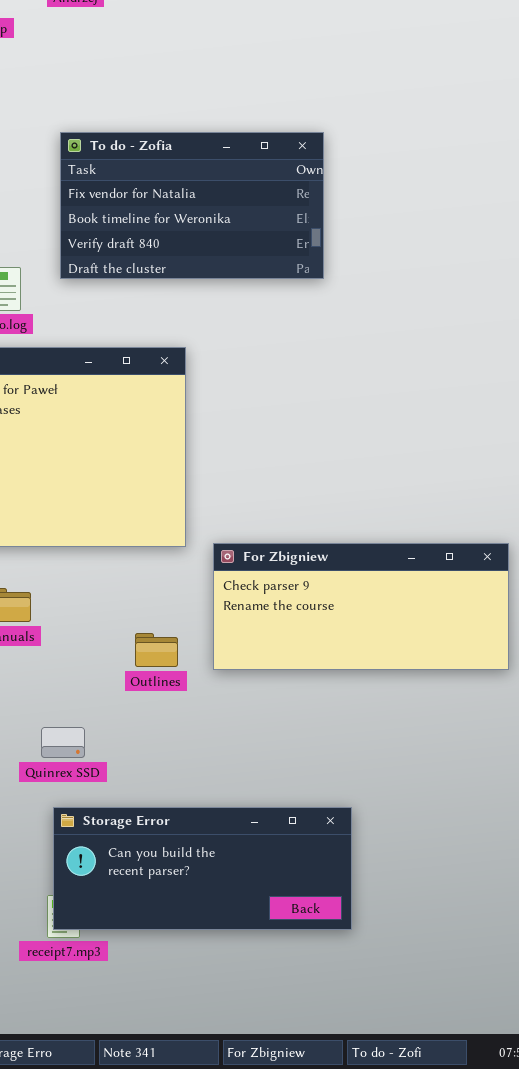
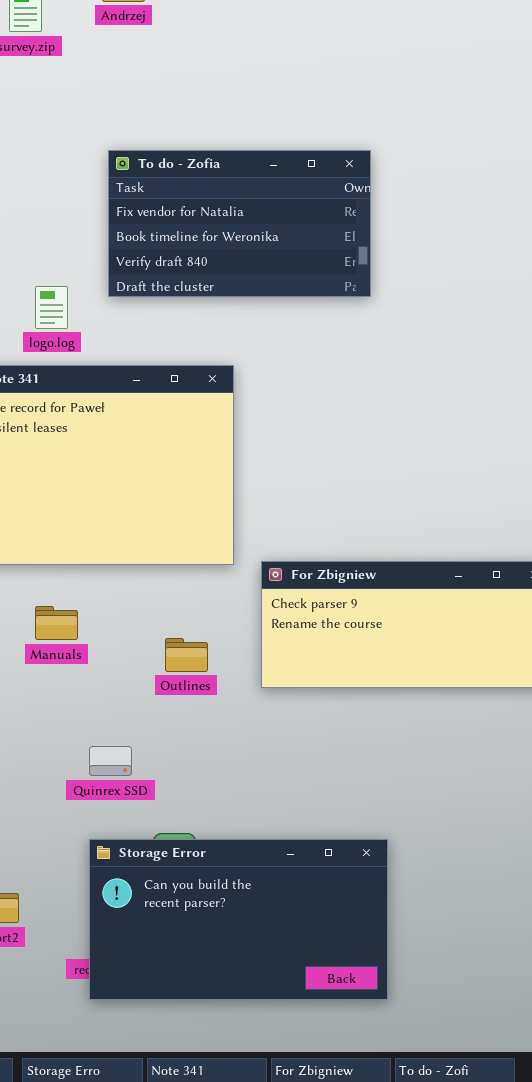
Outlines: [135,633,178,667] -> [165,638,208,672], moved
Storage Error: [53,807,352,930] -> [89,839,388,1000], moved, resized

